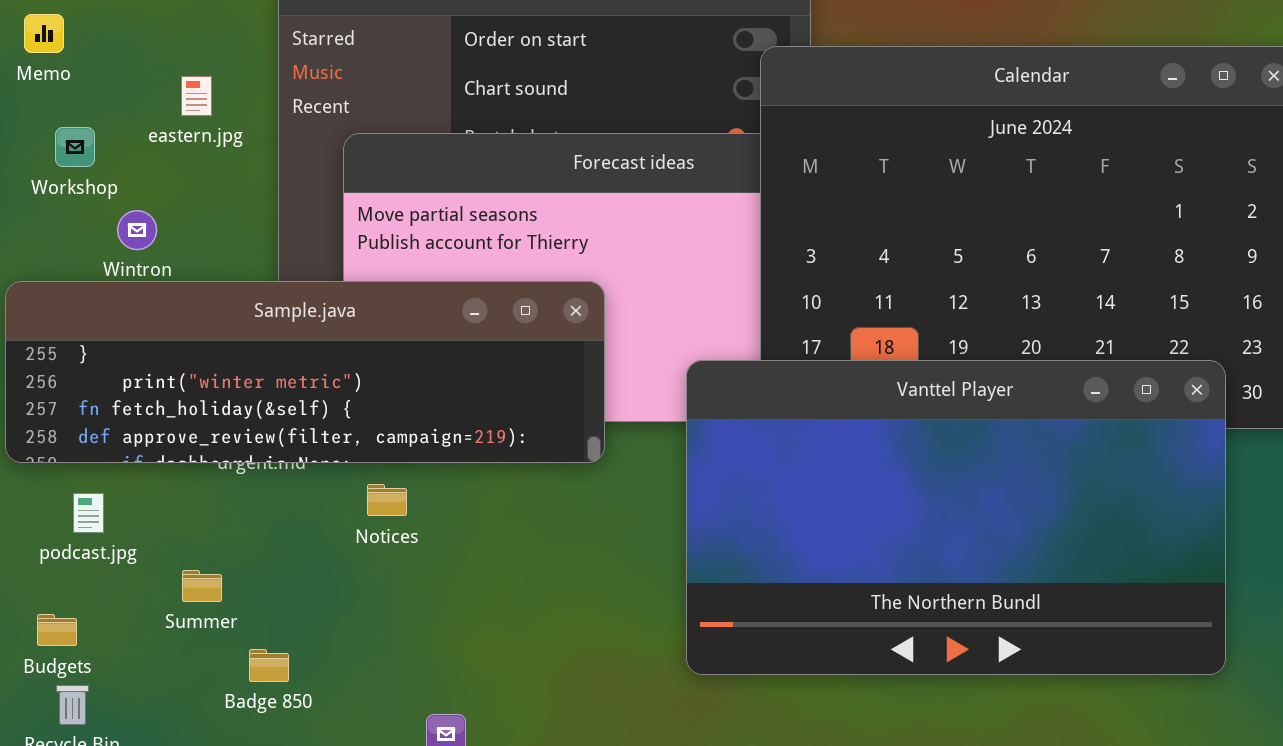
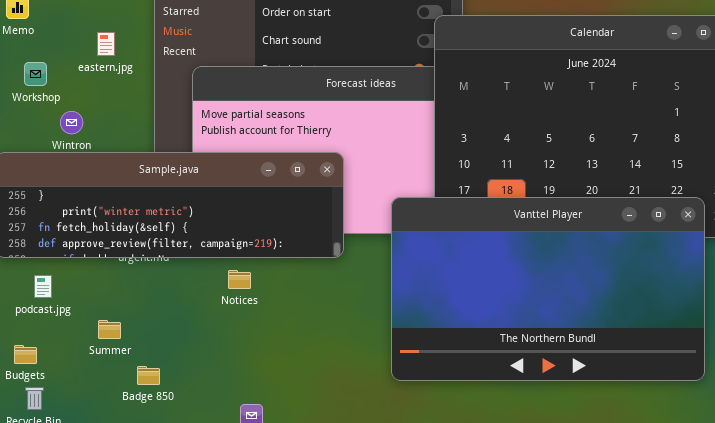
Notices: [367,484,407,516] -> [228,270,251,289], moved

